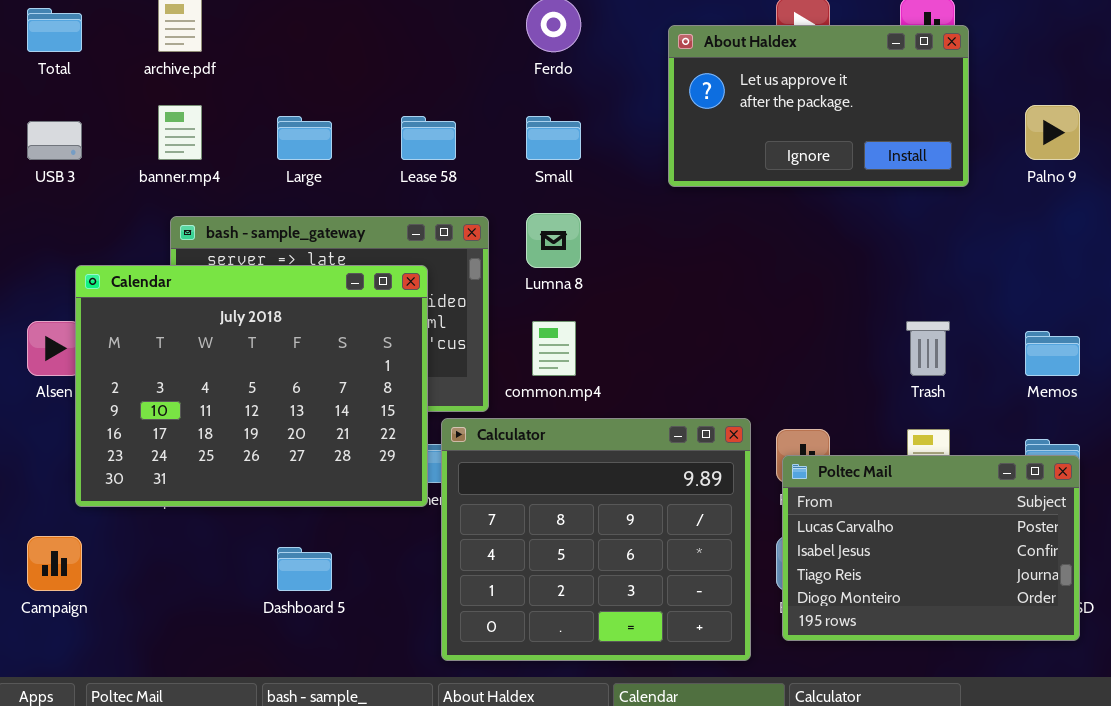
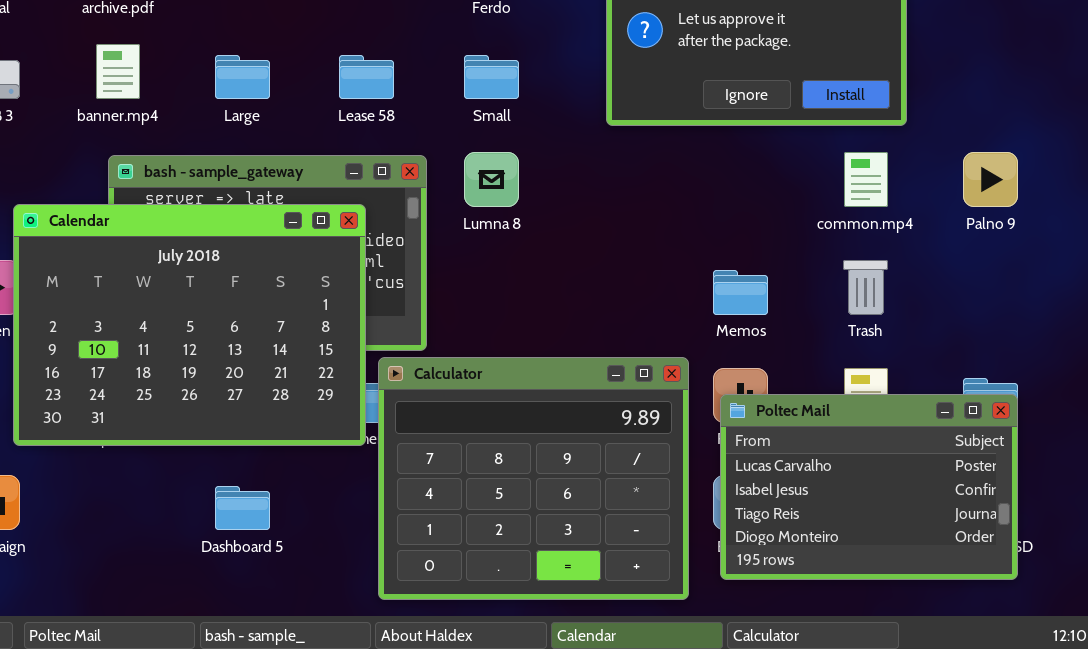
Palno 9: [1025,105,1080,160] -> [963,152,1018,207], moved
common.mp4: [532,321,576,376] -> [844,152,888,207], moved
Memos: [1025,331,1080,376] -> [713,270,768,315], moved

